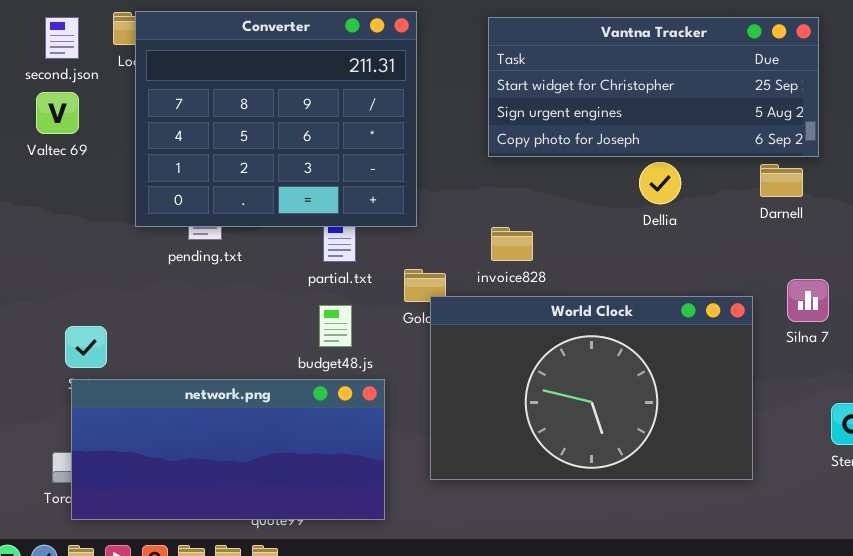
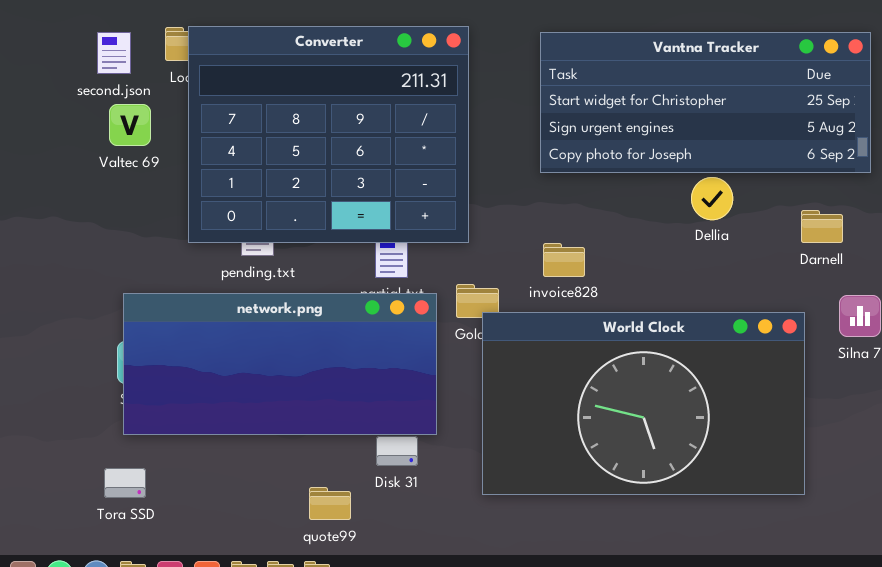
Valtec 69: [36,92,79,134] -> [109,104,151,146], moved
Darnell: [760,164,803,197] -> [801,210,843,243], moved
network.png: [71,379,385,520] -> [123,293,437,435], moved

